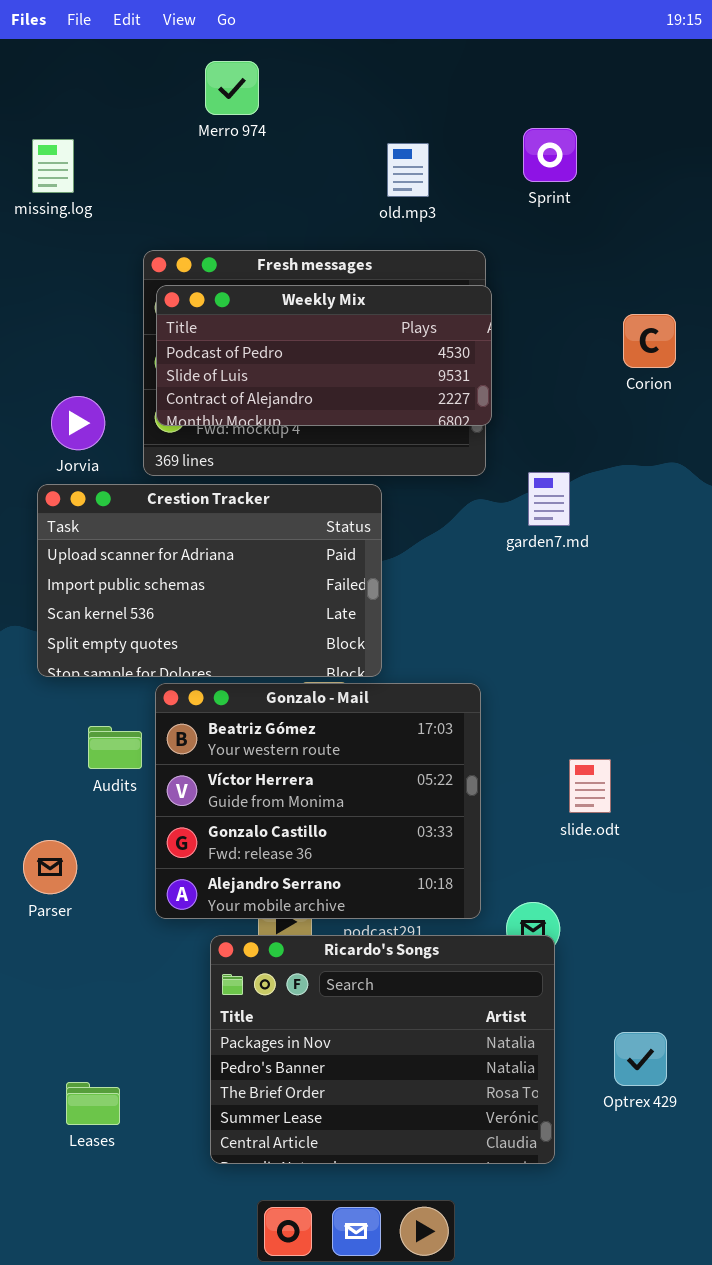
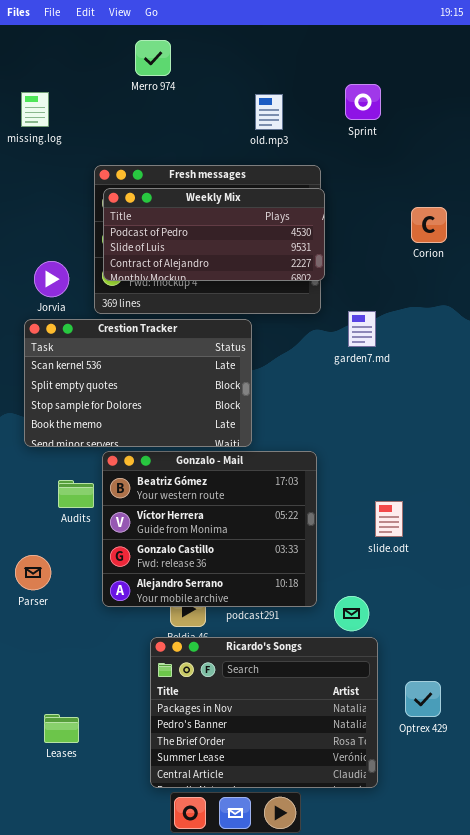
Crestion Tracker: [37,484,382,677] -> [24,319,252,447], scrolled down 2 rows
Ricardo's Songs: [210,935,555,1164] -> [150,637,378,788], moved

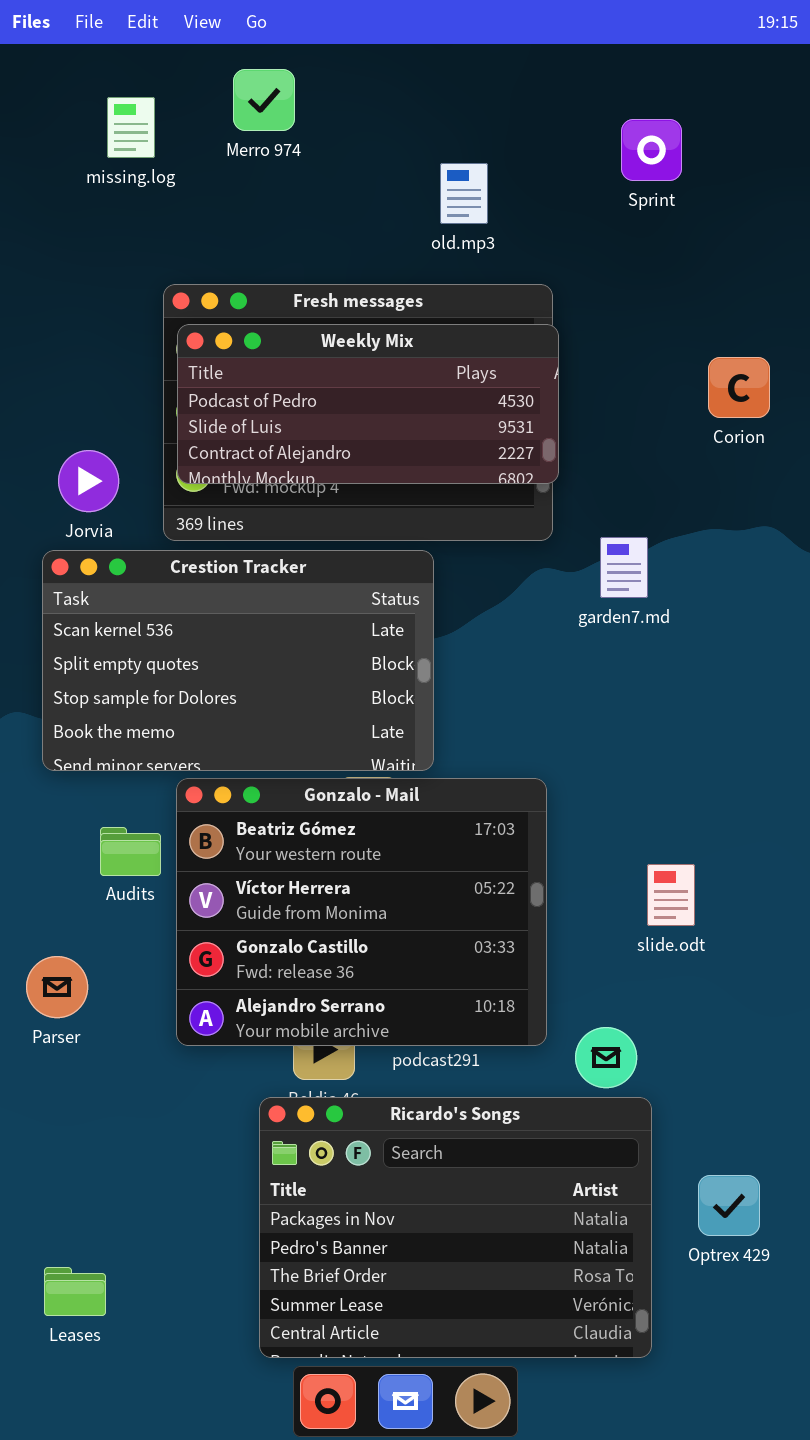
Sprint: [345,84,381,120] -> [621,119,682,181], moved
missing.log: [21,92,49,127] -> [107,97,155,158], moved
Leases: [44,714,79,743] -> [44,1267,106,1316], moved

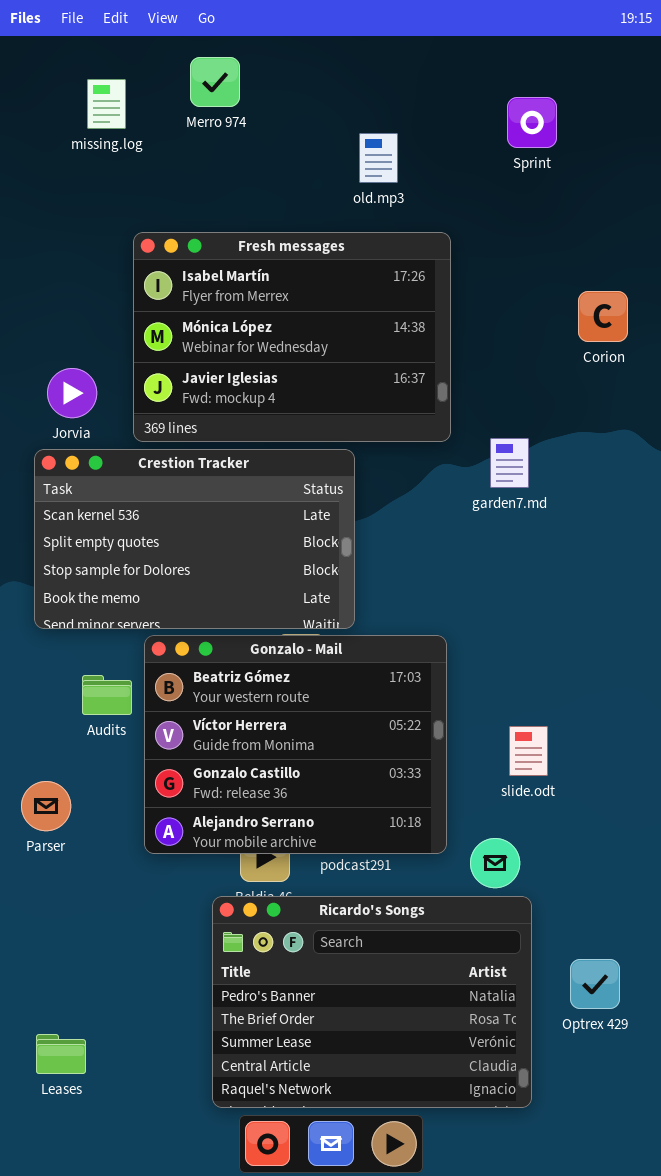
Weekly Mix: [177,324,559,484] -> none, closed
slide.odt: [647,864,695,926] -> [509,726,548,776], moved
Ricardo's Songs: [259,1097,652,1358] -> [212,896,532,1108], scrolled down 1 row

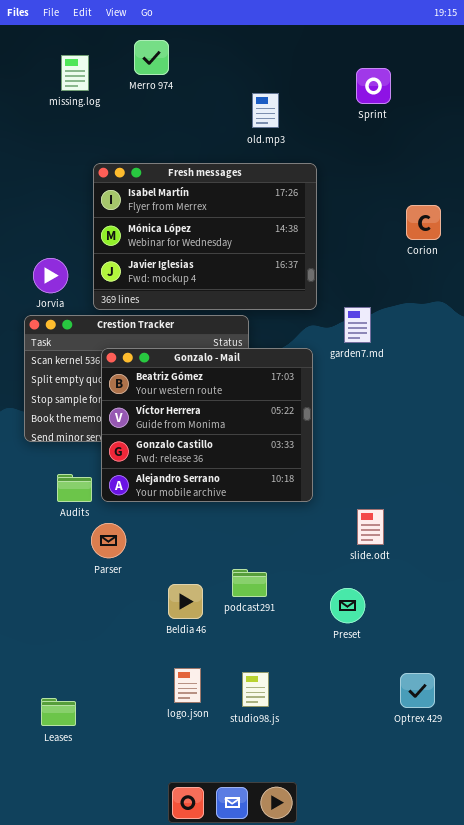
Gonzalo - Mail: [144,635,447,854] -> [101,348,313,502], moved
Parser: [21,781,71,831] -> [91,523,126,558], moved
Ricardo's Songs: [212,896,532,1108] -> none, closed
Leases: [36,1034,86,1074] -> [41,698,76,726], moved

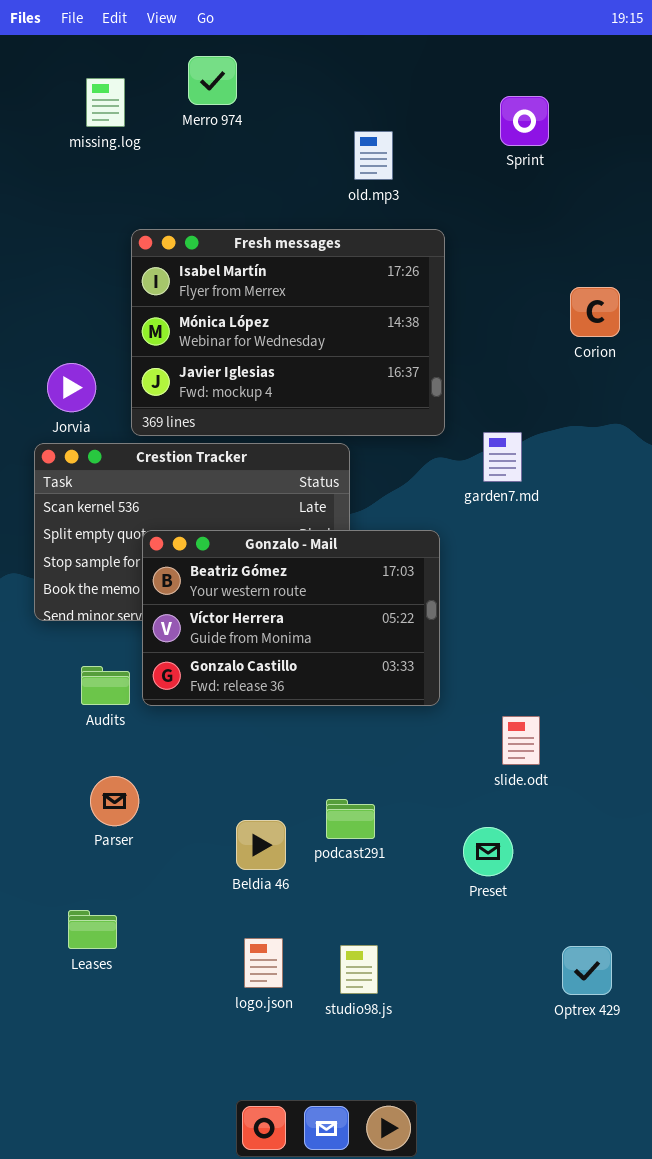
Gonzalo - Mail: [101,348,313,502] -> [142,530,440,706], resized
Parser: [91,523,126,558] -> [90,776,139,826], moved
Leases: [41,698,76,726] -> [68,910,117,949], moved

